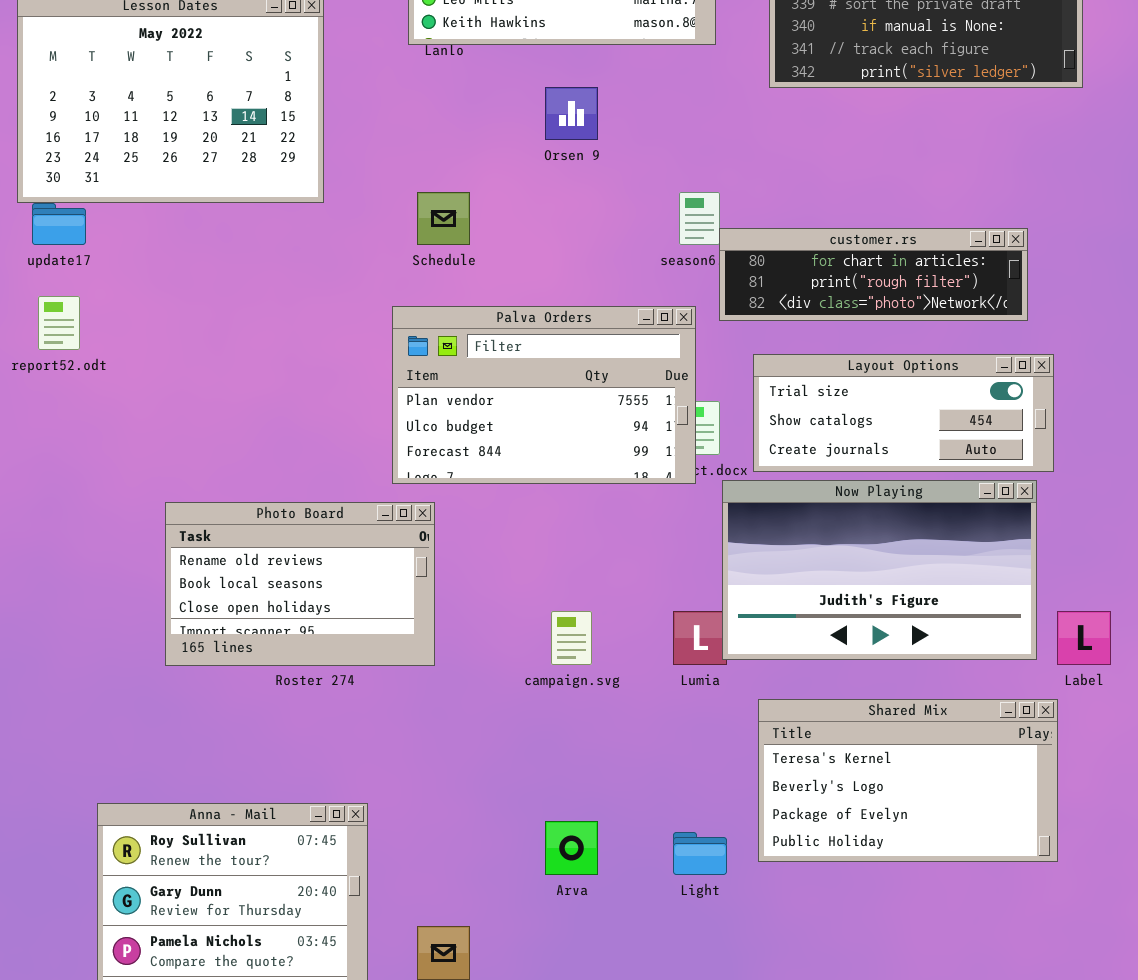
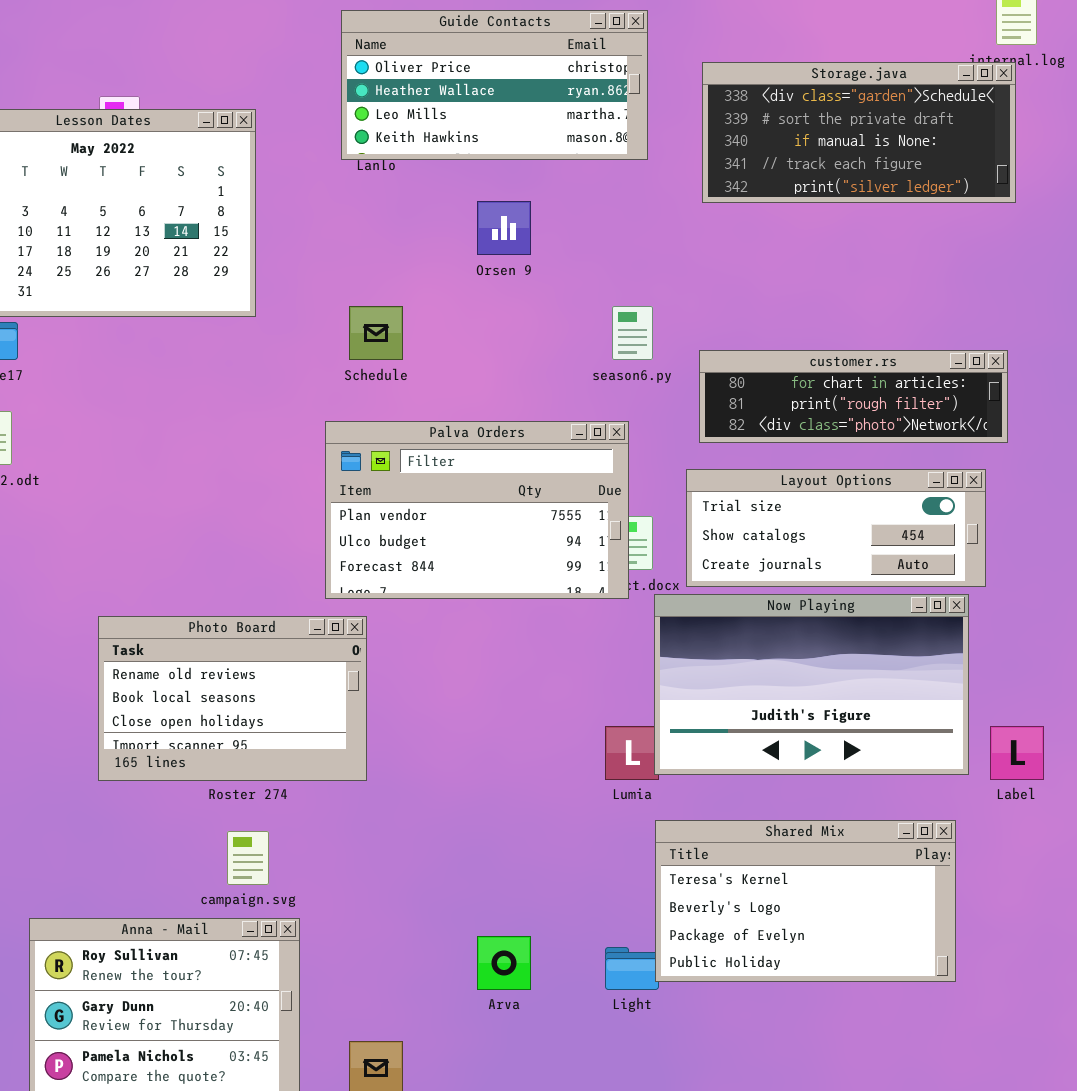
customer.rs: [719,228,1028,321] -> [699,350,1008,443], moved
campaign.svg: [551,611,592,665] -> [227,831,269,885], moved
Shared Mix: [758,699,1058,862] -> [655,820,956,982], moved

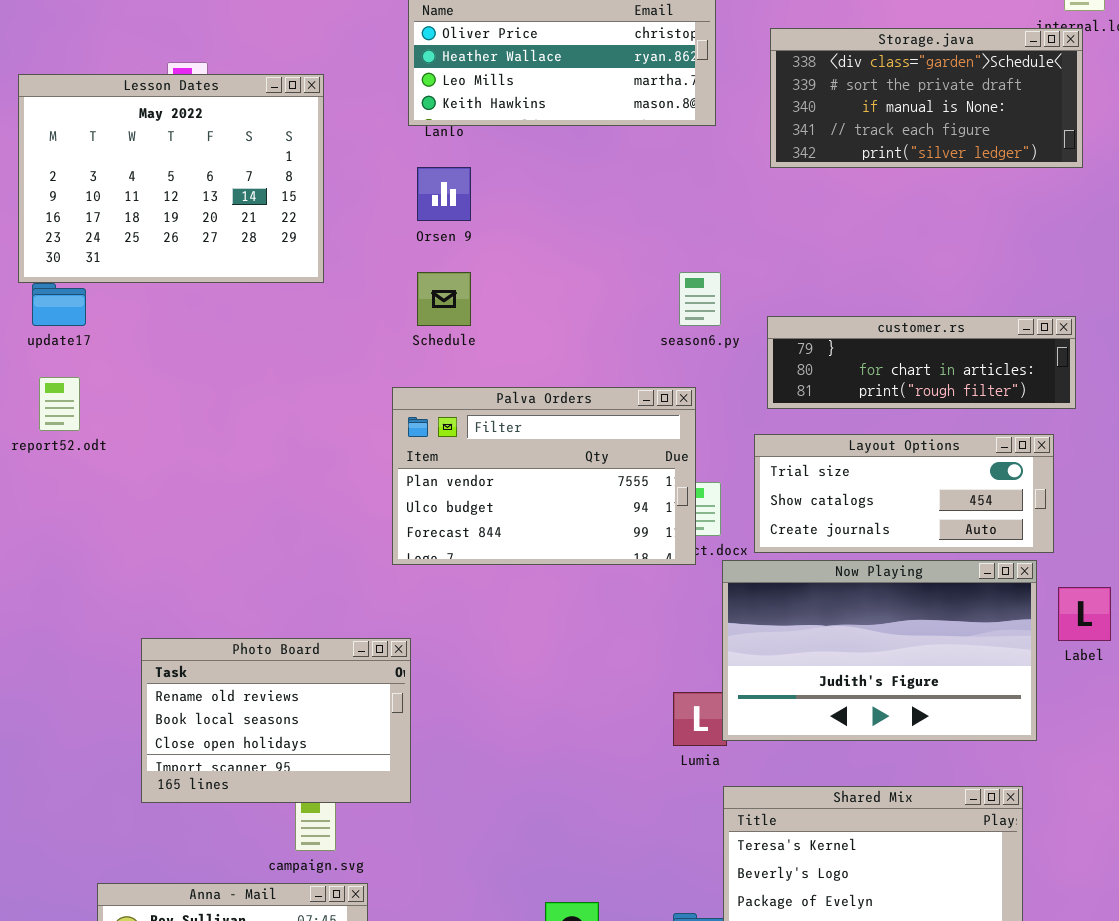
Orsen 9: [477,201,531,255] -> [417,167,471,221], moved
customer.rs: [699,350,1008,443] -> [767,316,1076,409], scrolled up 1 row
Photo Board: [98,616,367,781] -> [141,638,411,803], moved
Label: [990,726,1044,780] -> [1058,587,1111,641], moved

